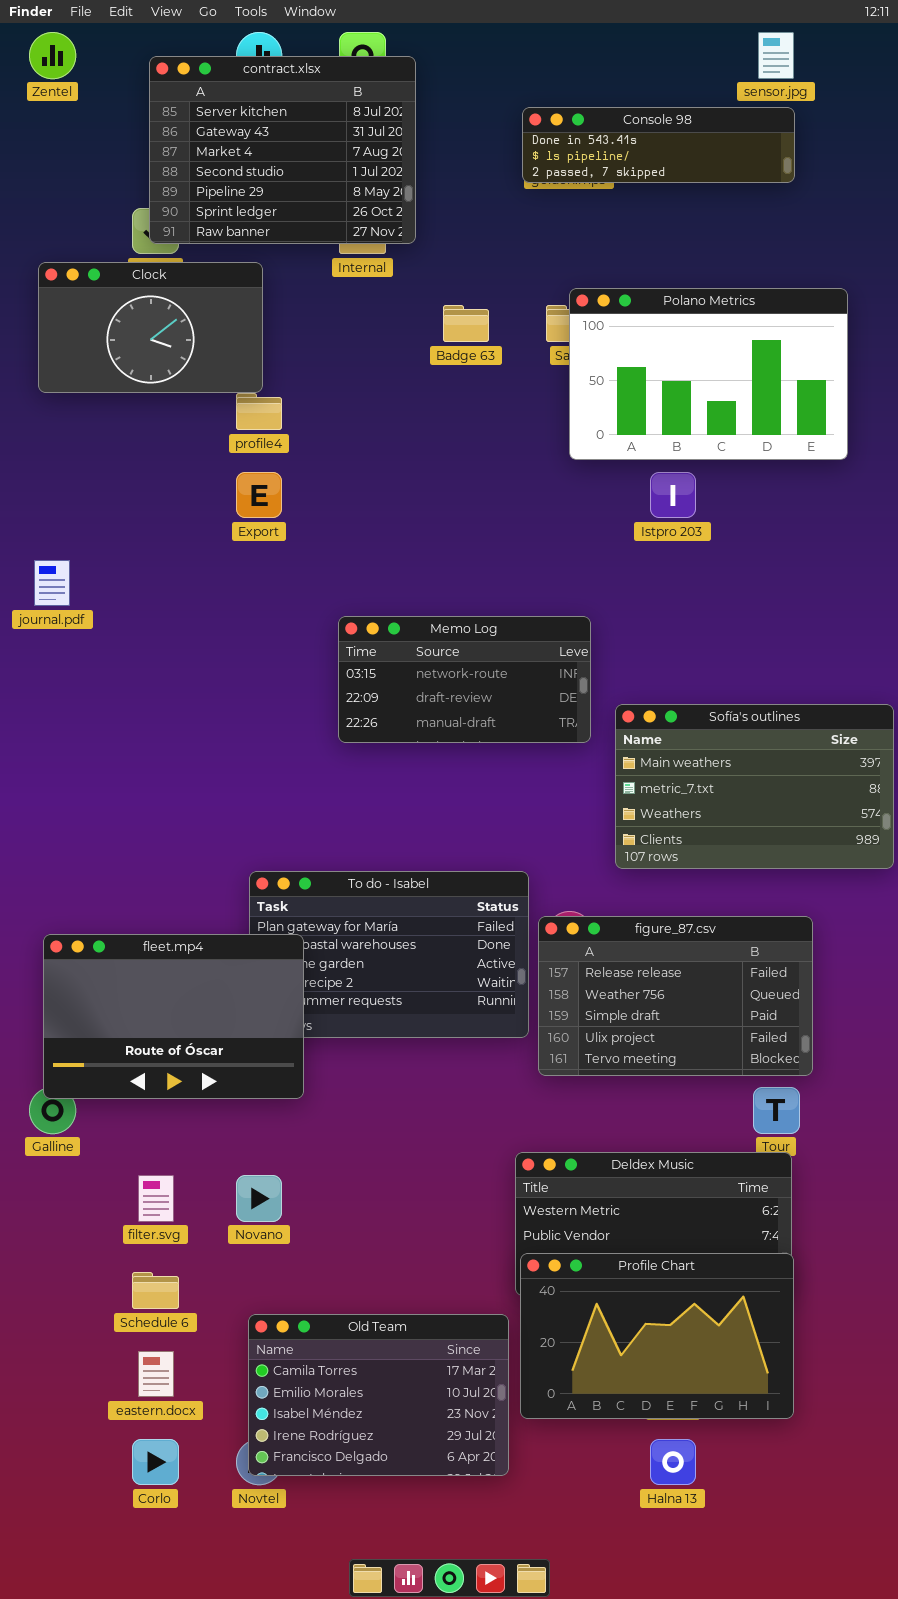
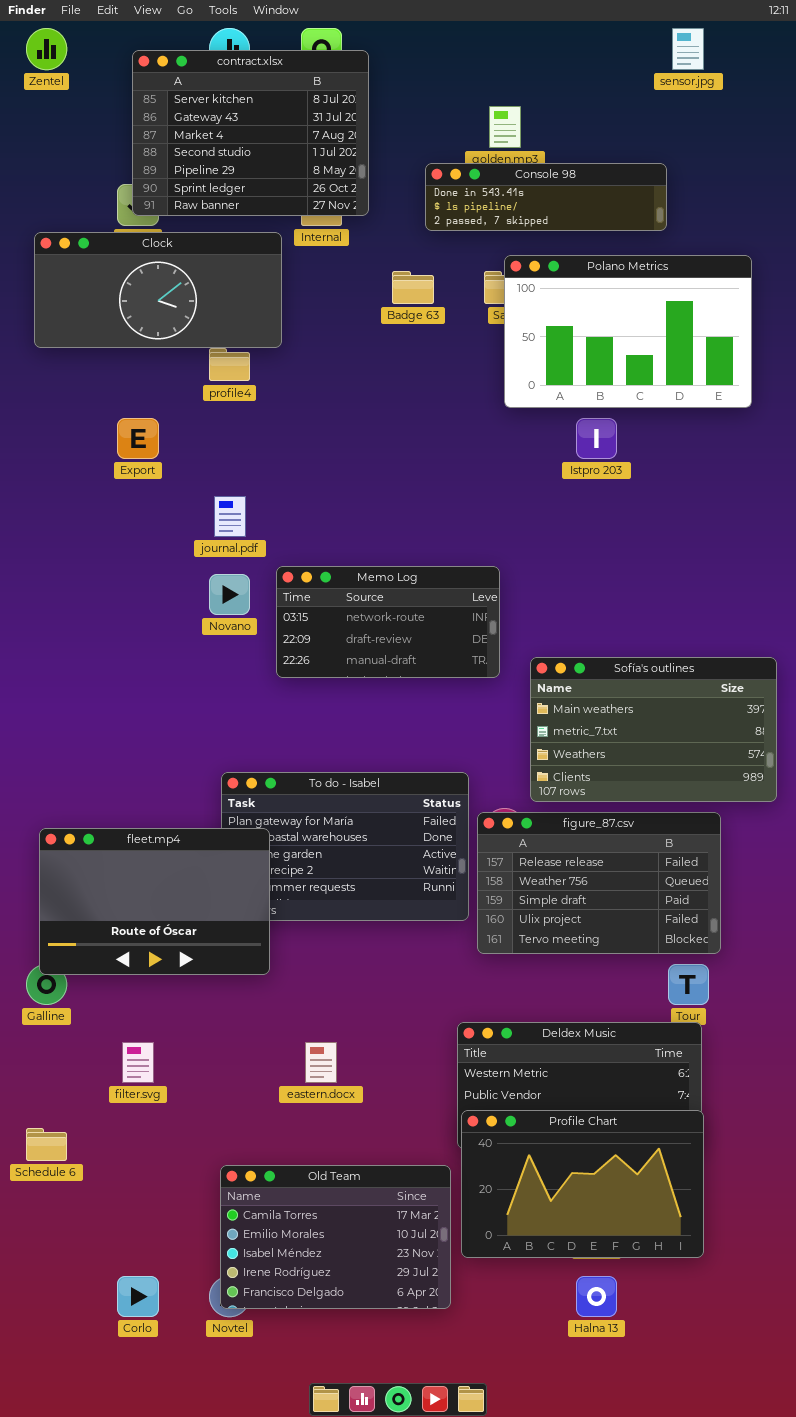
Console 98: [522,107,795,183] -> [425,163,667,231], moved
Clock: [38,262,263,393] -> [34,232,282,348], resized
Export: [236,472,282,518] -> [117,418,159,459], moved
journal.pdf: [34,560,70,606] -> [214,496,246,537], moved
Memo Log: [338,616,591,743] -> [276,566,500,678], moved
Sofía's outlines: [615,704,894,869] -> [530,657,777,802], moved
Novano: [236,1175,282,1222] -> [209,574,250,615], moved
Schedule 6: [132,1272,179,1309] -> [26,1128,67,1161], moved
eastern.docx: [138,1351,174,1397] -> [305,1042,337,1083], moved

